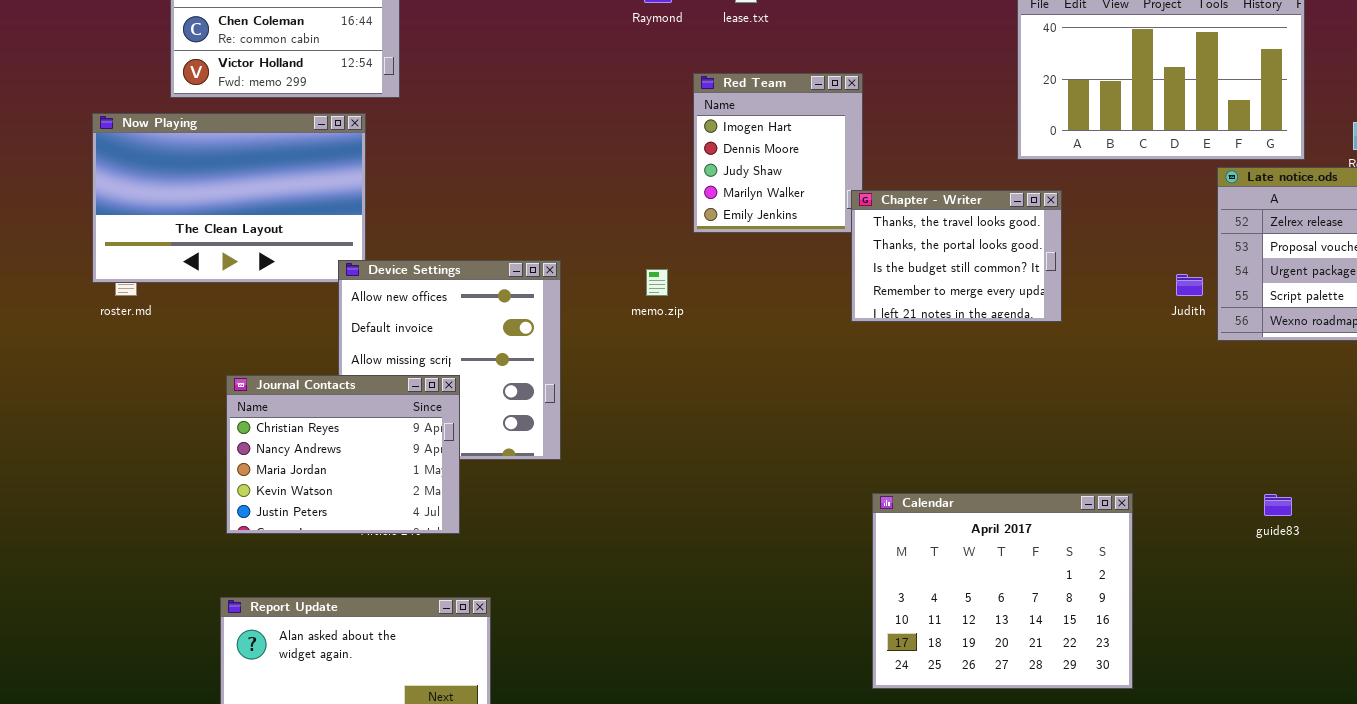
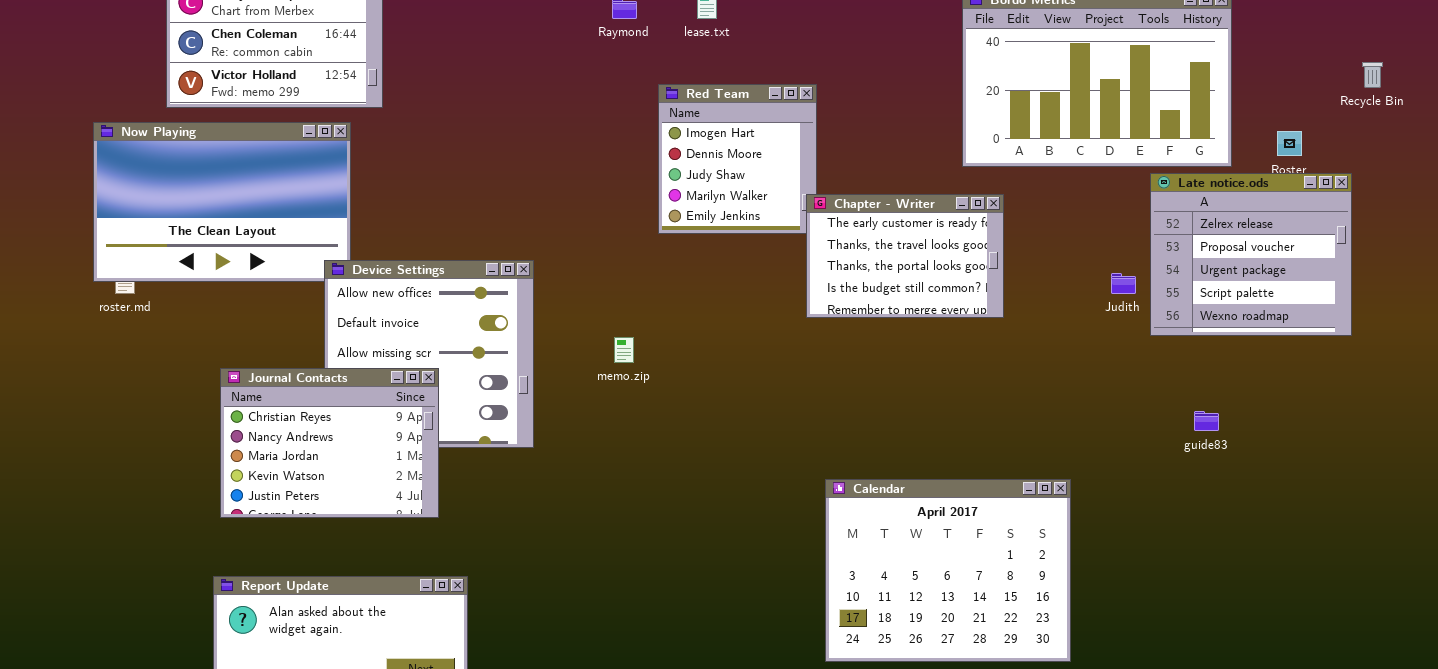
Chapter - Writer: [851,190,1062,322] -> [806,194,1004,318], scrolled up 1 row
memo.zip: [646,269,668,296] -> [614,337,634,363], moved
guide83: [1264,494,1292,516] -> [1194,411,1219,431], moved

